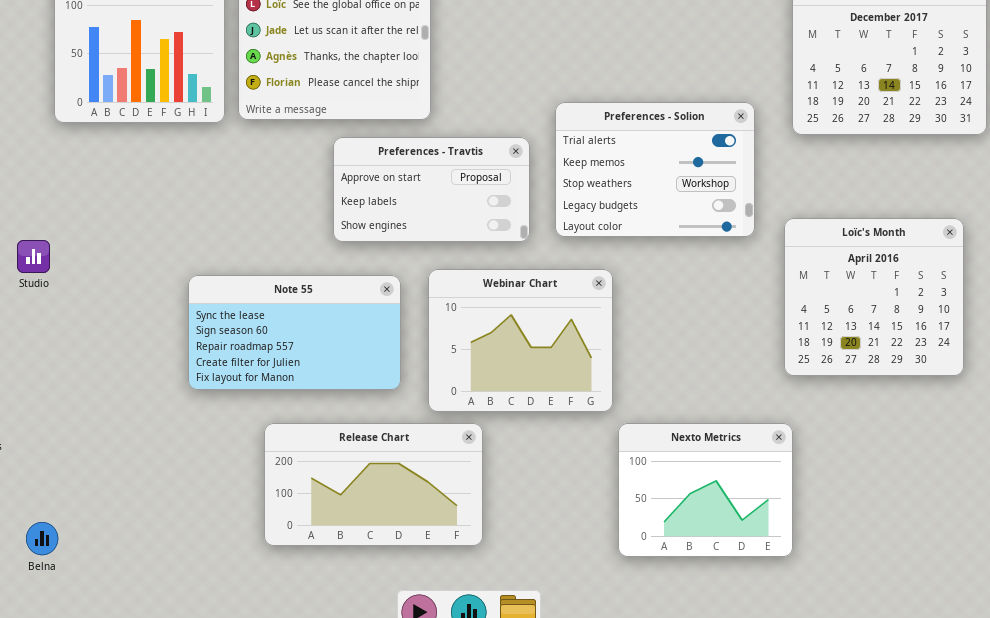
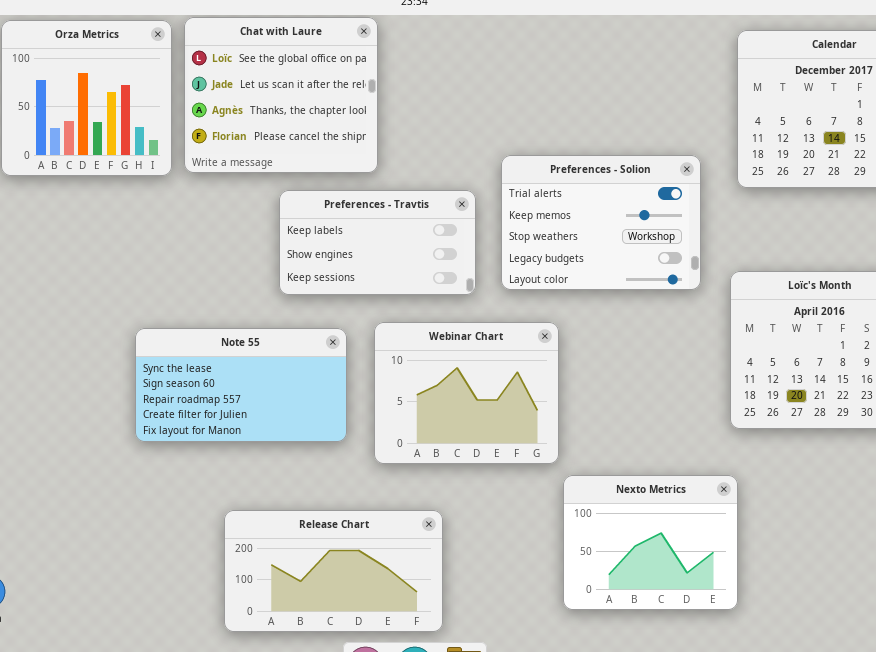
Preferences - Travtis: [333,137,530,242] -> [279,190,476,295], scrolled down 1 row
Release Chart: [264,423,483,546] -> [224,510,443,632], moved

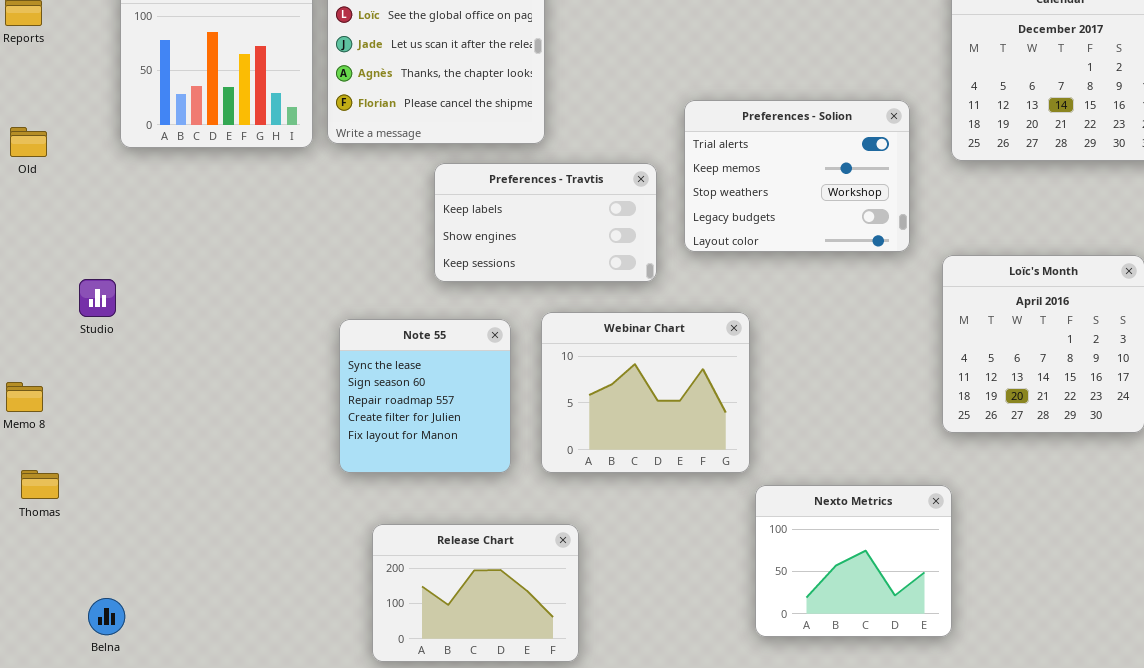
Preferences - Solion: [501,155,701,290] -> [684,100,910,252], moved
Note 55: [135,328,347,442] -> [339,319,511,473], resized
Release Chart: [224,510,443,632] -> [372,524,579,662], resized

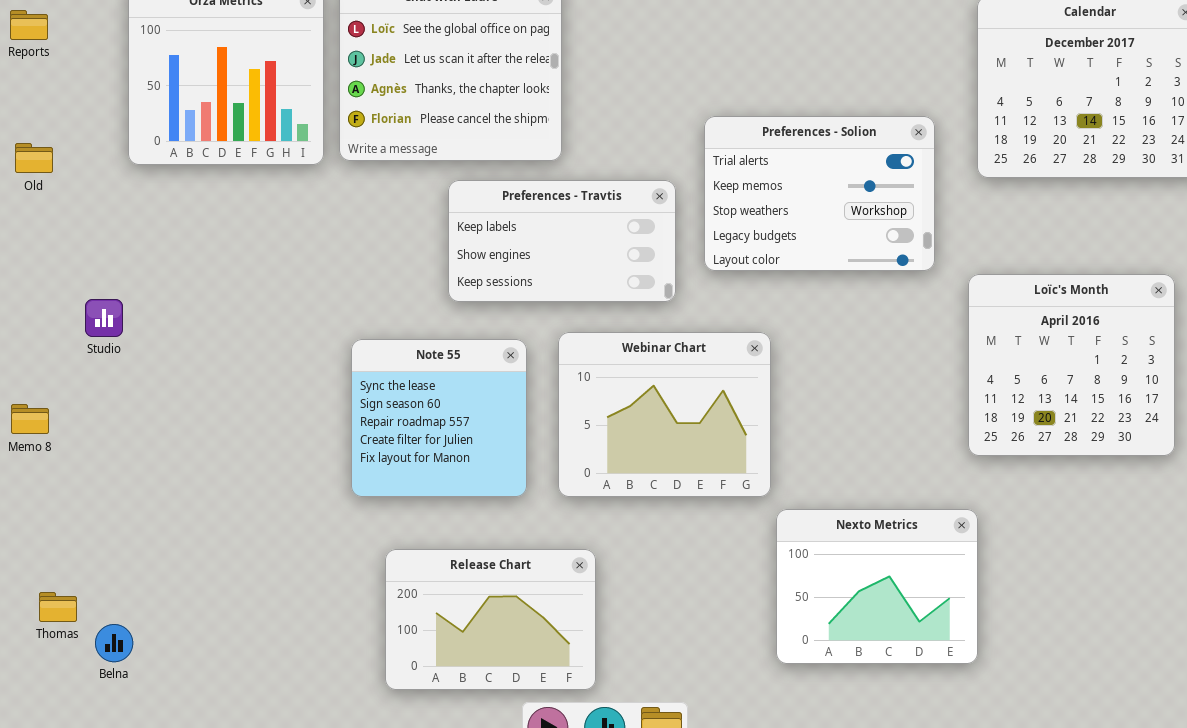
Thomas: [21,470,59,499] -> [39,592,77,622], moved

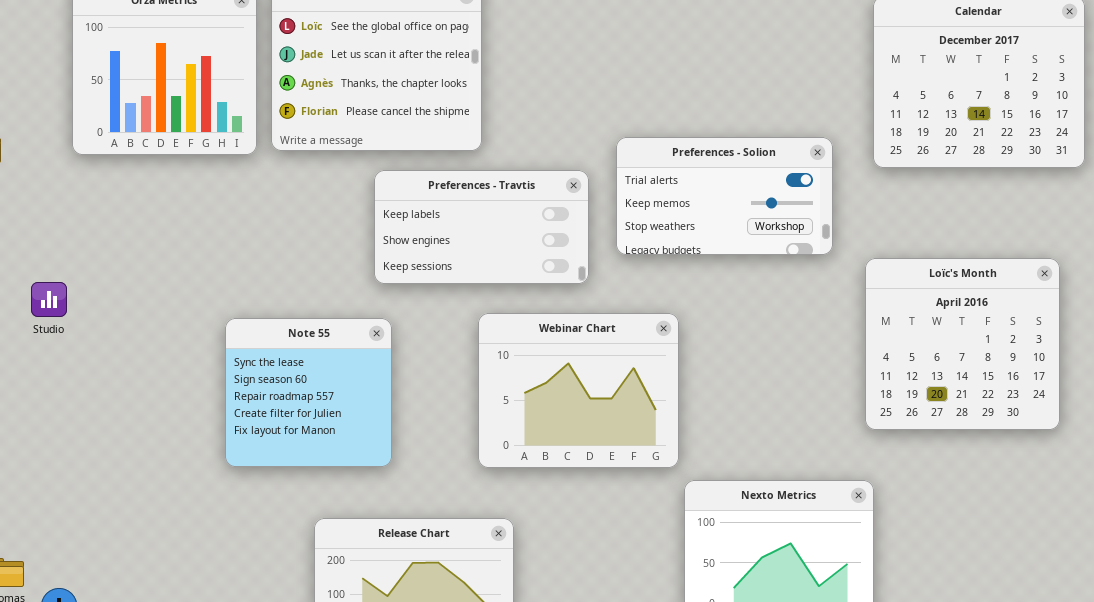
Preferences - Solion: [704,116,935,271] -> [616,137,833,255], resized
Note 55: [351,339,527,497] -> [225,318,392,467], moved

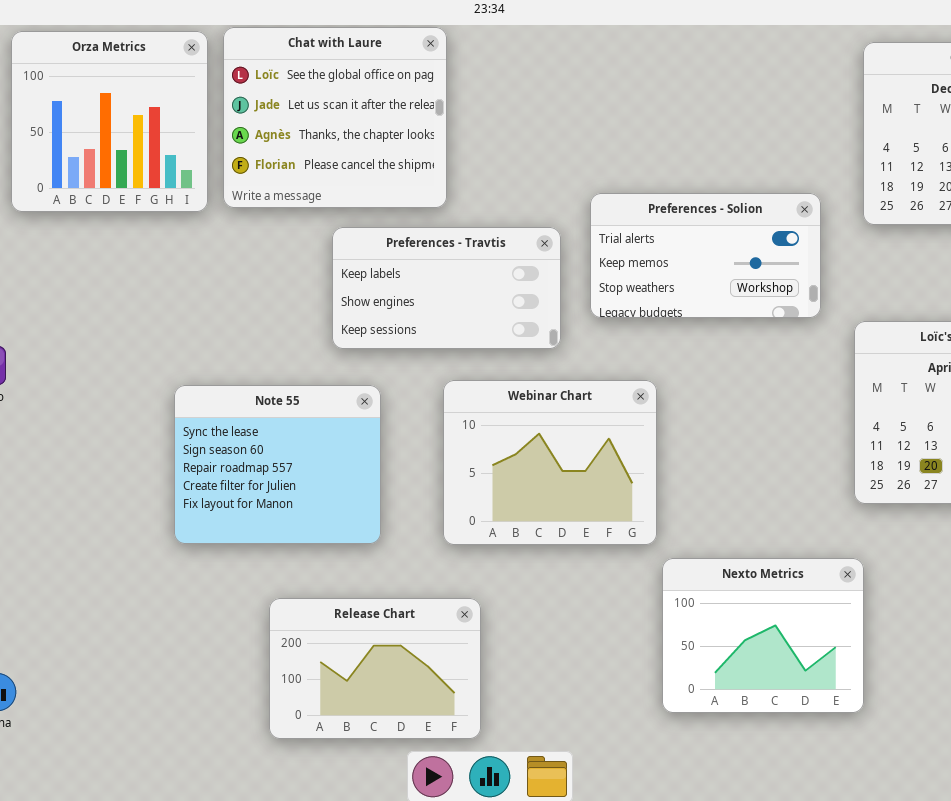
Note 55: [225,318,392,467] -> [174,385,381,544], resized

